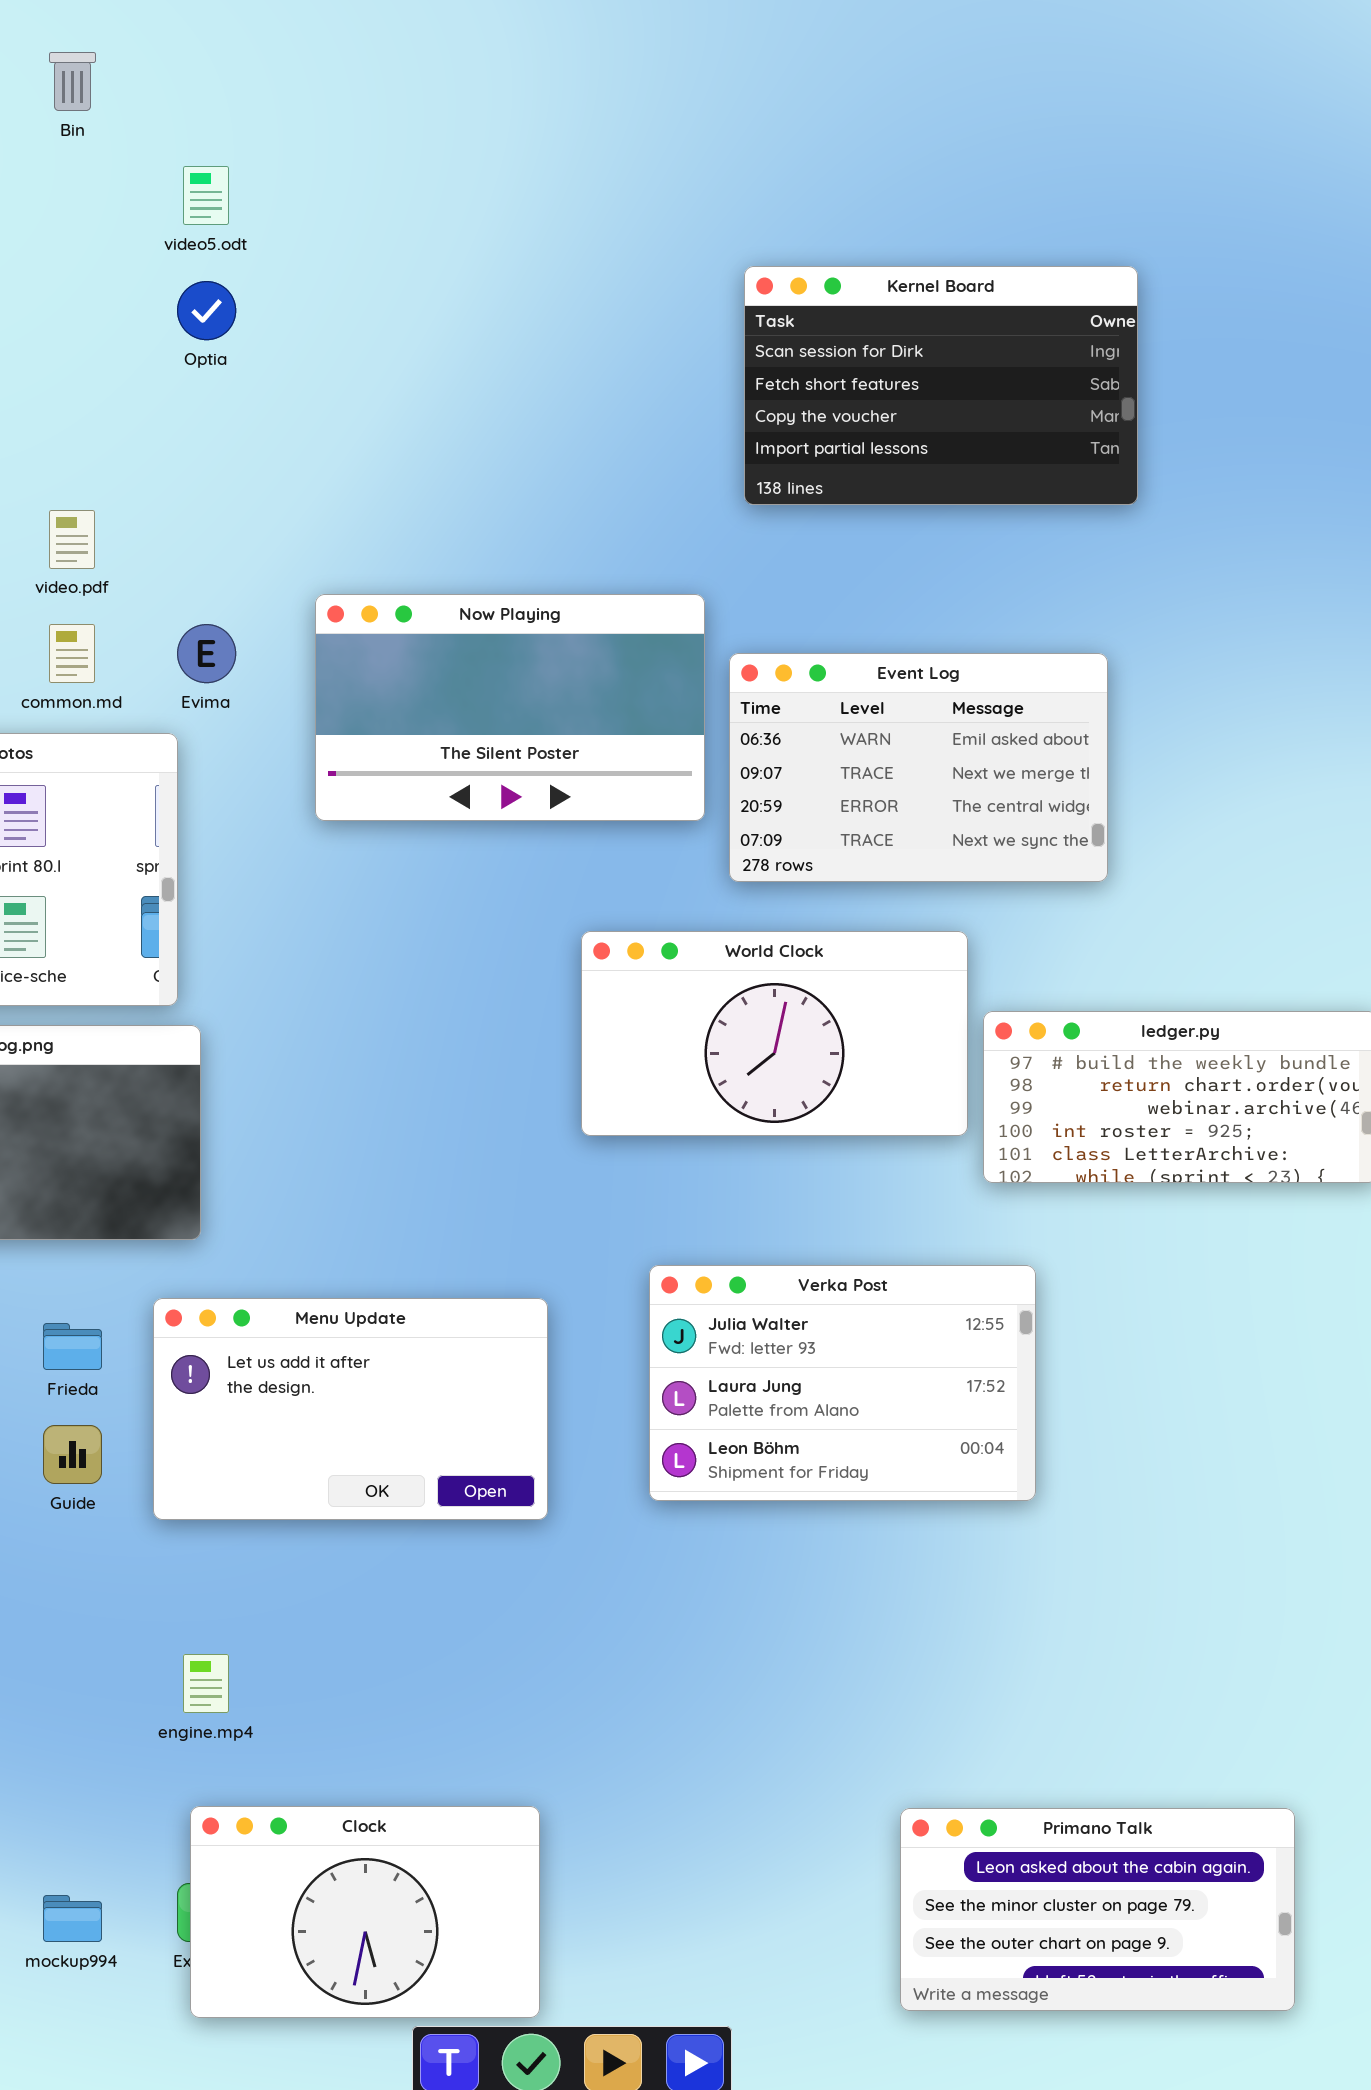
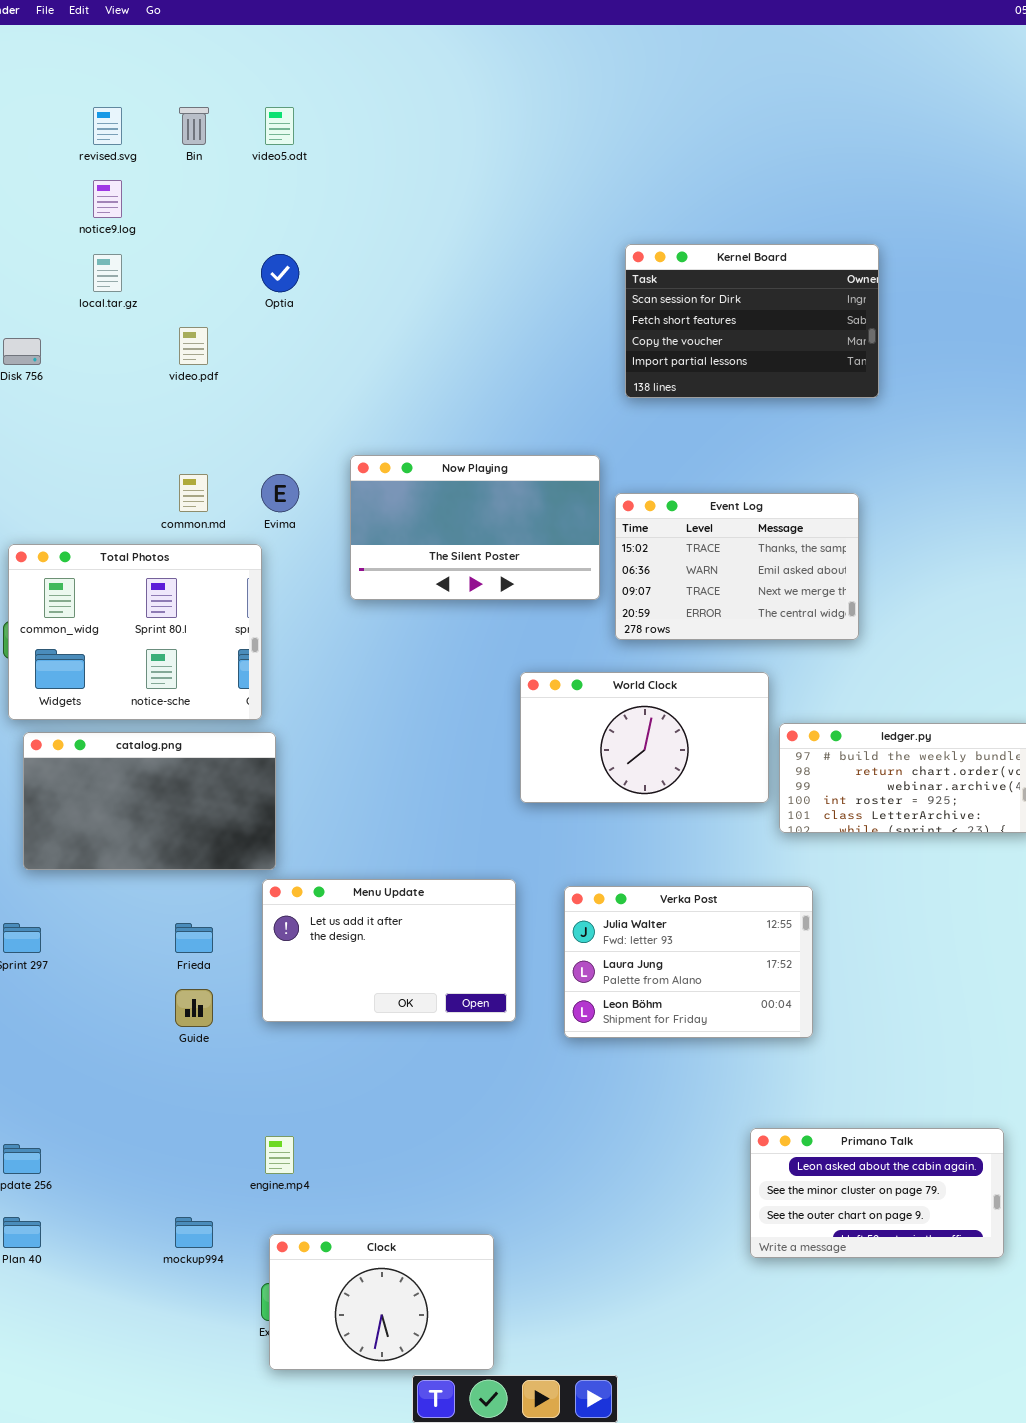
video5.odt: [183,166,229,225] -> [265,107,294,145], moved
video.pdf: [49,510,95,569] -> [179,327,208,365], moved
Event Log: [729,653,1108,882] -> [615,493,859,640], scrolled up 1 row
Menu Update: [153,1298,548,1520] -> [262,879,516,1022], moved
Primano Talk: [900,1808,1295,2011] -> [750,1128,1004,1258], moved
mockup994: [43,1895,102,1942] -> [175,1217,213,1248], moved

